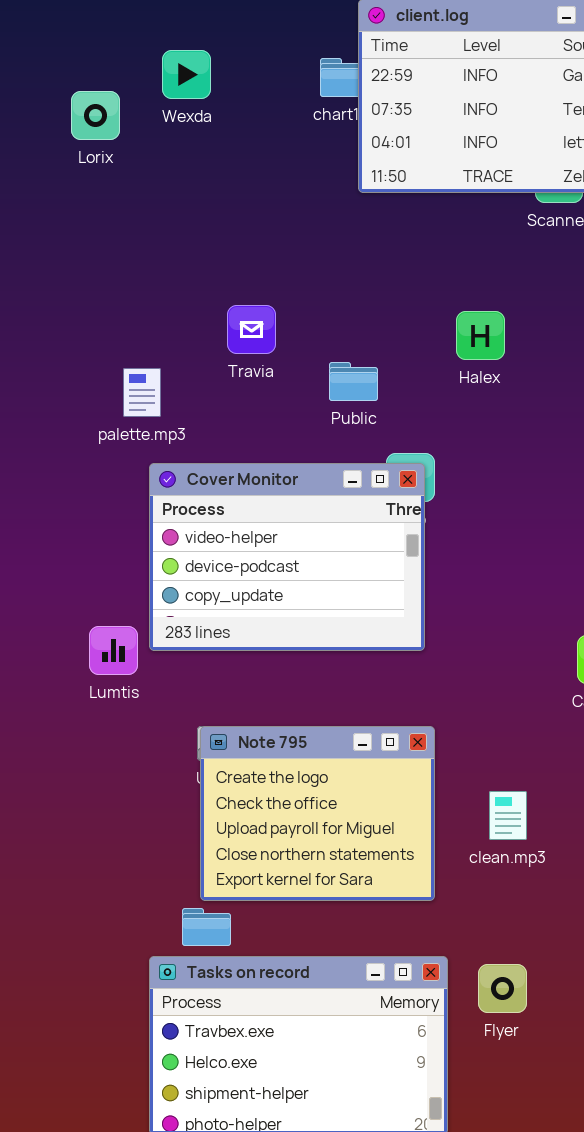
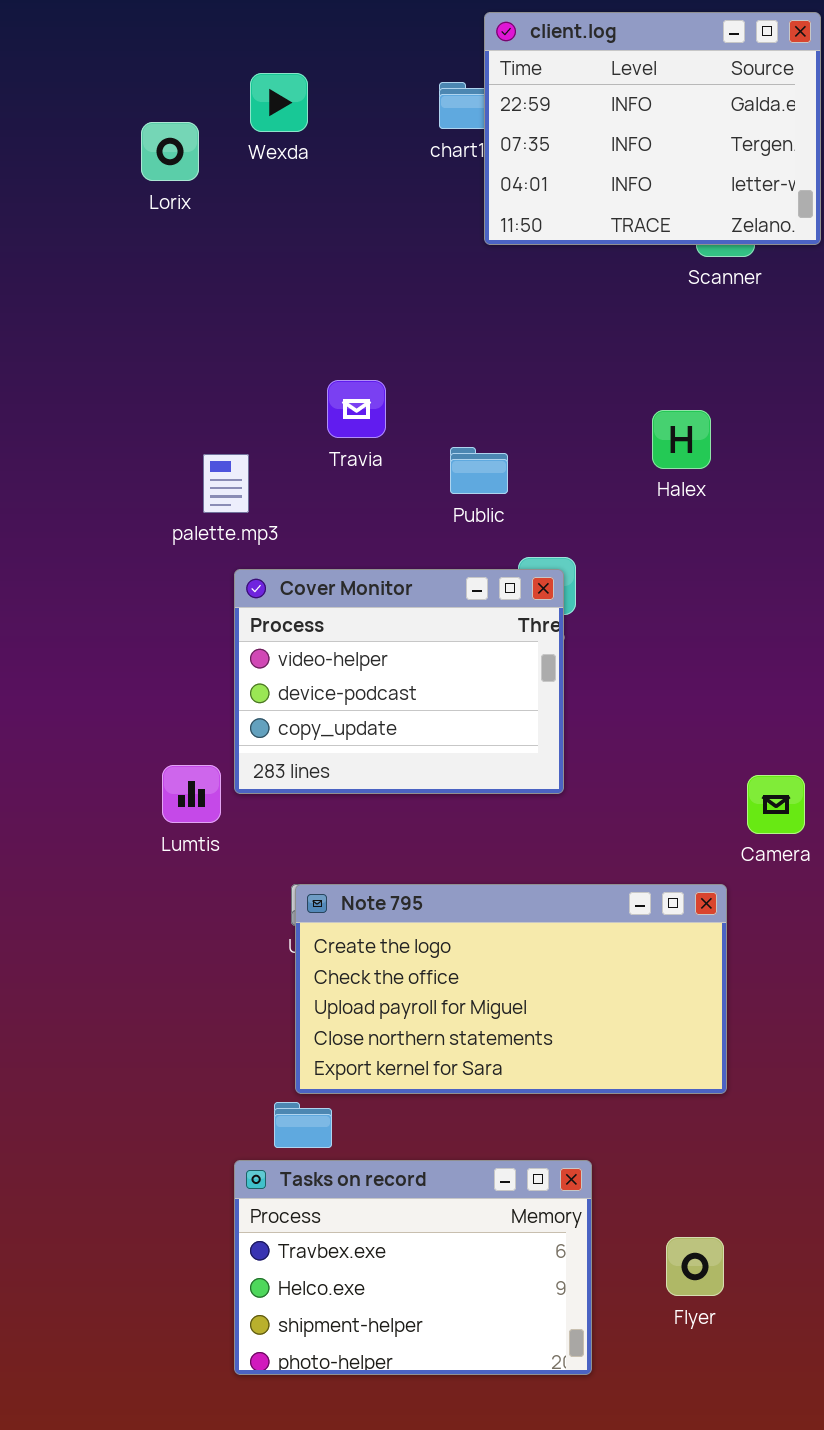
Halex: [456,311,505,360] -> [652,410,711,469], moved
Note 795: [200,726,435,901] -> [295,884,727,1094], resized
Flyer: [478,964,527,1013] -> [666,1237,724,1296], moved

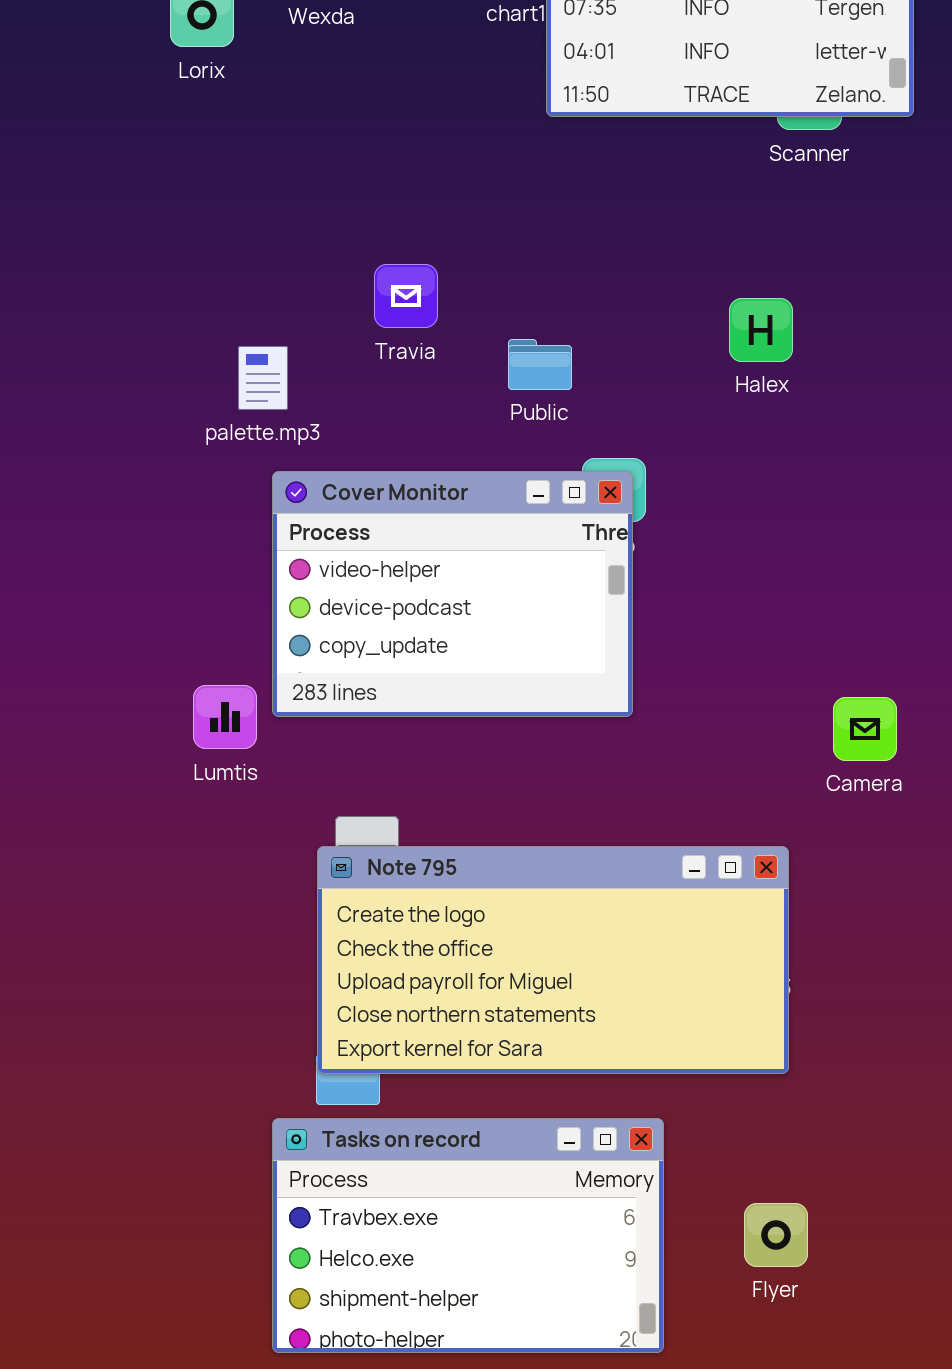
Note 795: [295,884,727,1094] -> [317,846,789,1074], moved

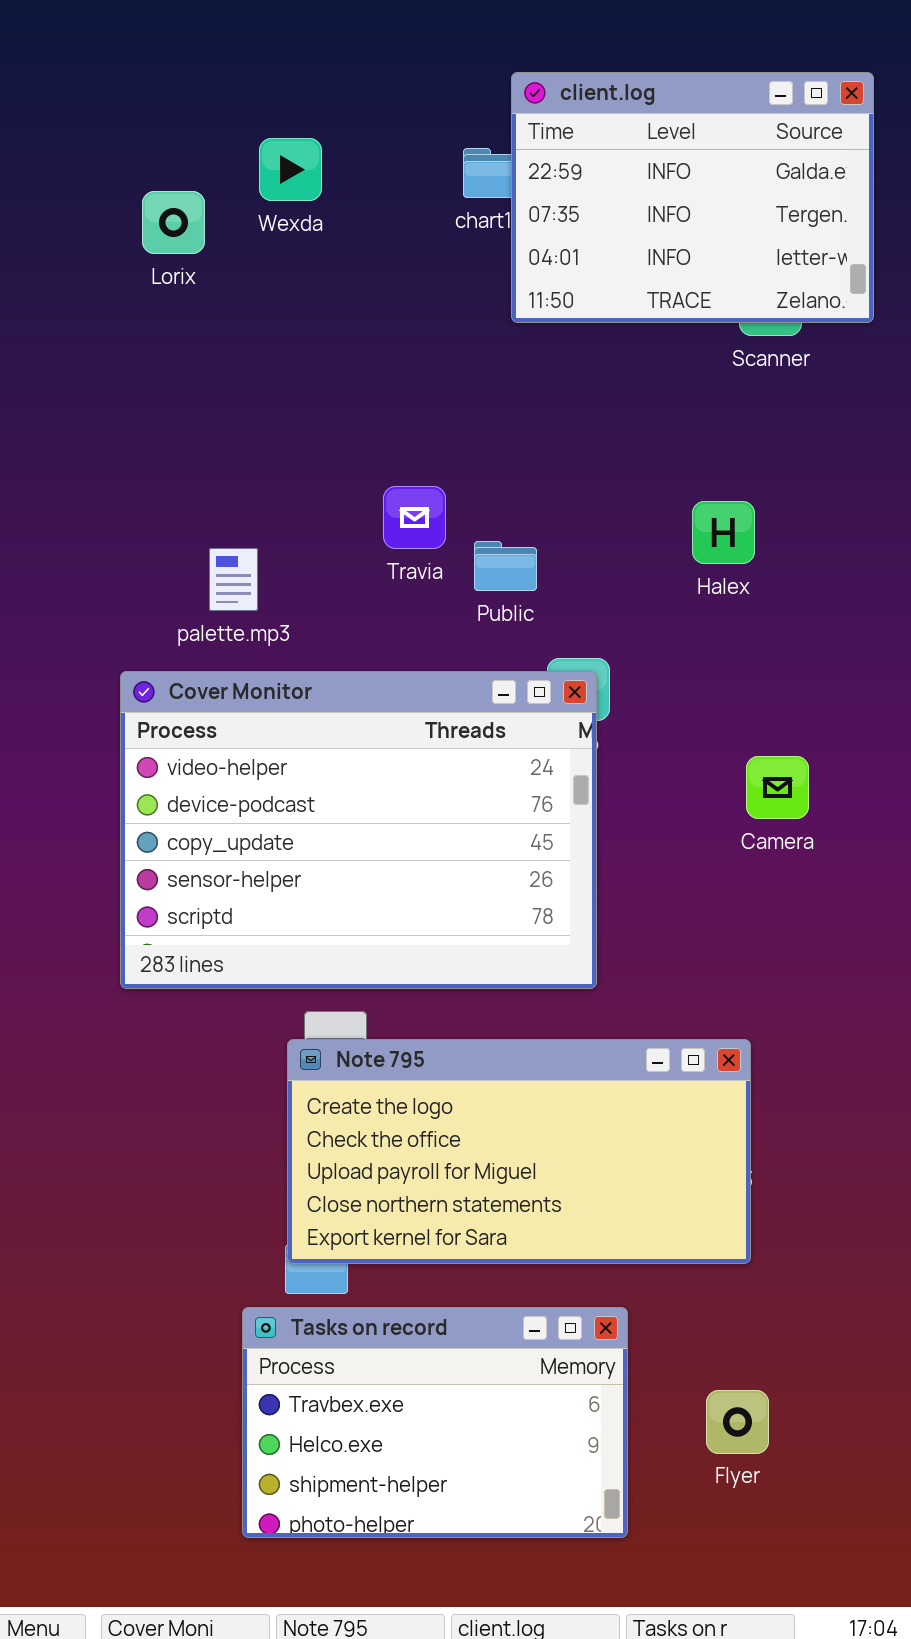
Travia: [374,264,438,328] -> [383,486,446,549], moved
Cover Monitor: [272,471,633,717] -> [120,671,597,989], resized
Camera: [833,697,897,761] -> [746,756,809,819], moved

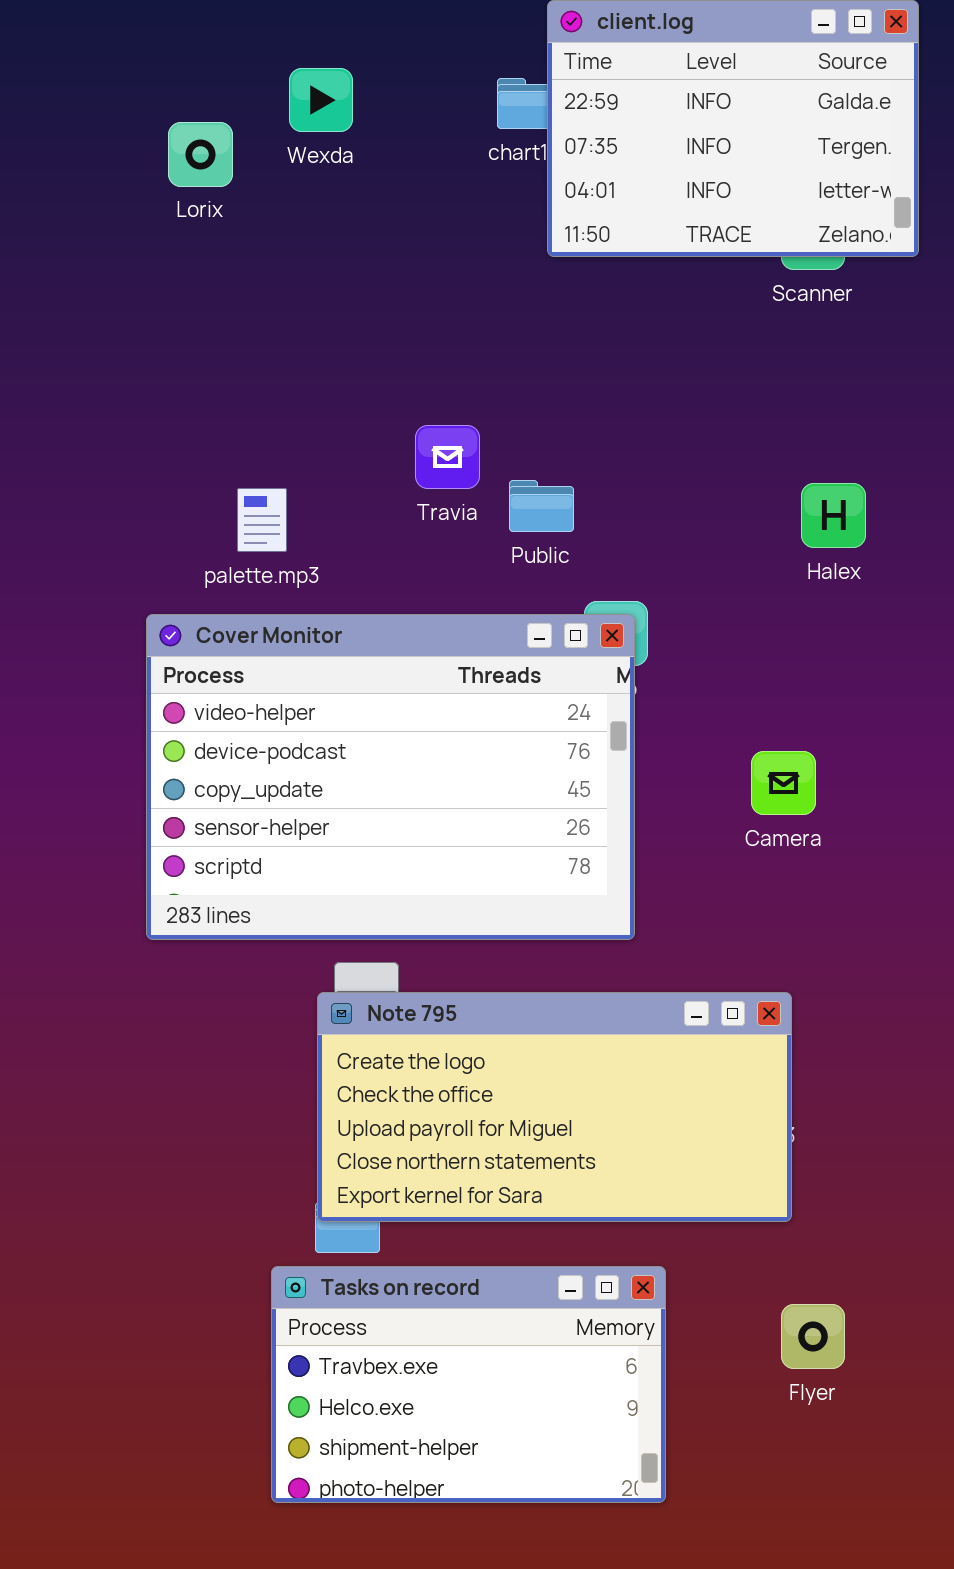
Halex: [692,501,755,564] -> [801,483,866,548], moved
Camera: [746,756,809,819] -> [751,751,816,815], moved
Flyer: [706,1390,769,1454] -> [781,1304,845,1369], moved

